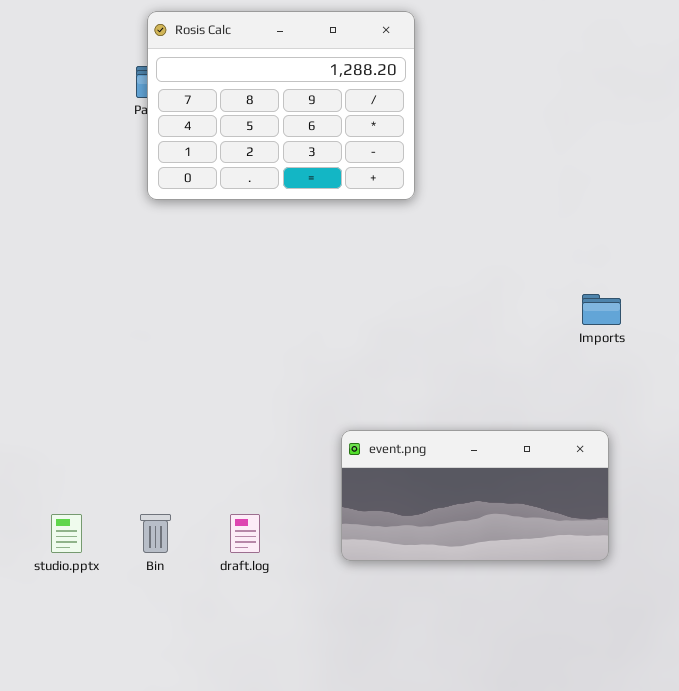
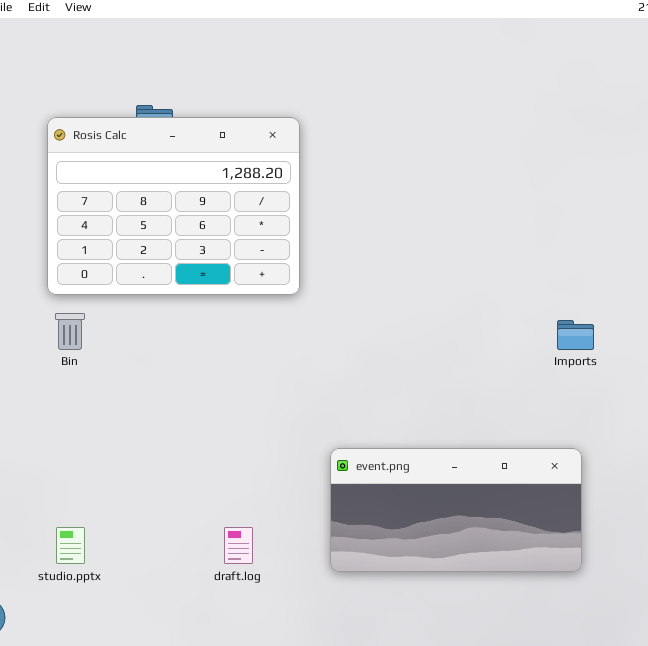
Rosis Calc: [147,11,415,200] -> [47,117,300,295], moved
Bin: [140,514,171,553] -> [55,313,85,350], moved

